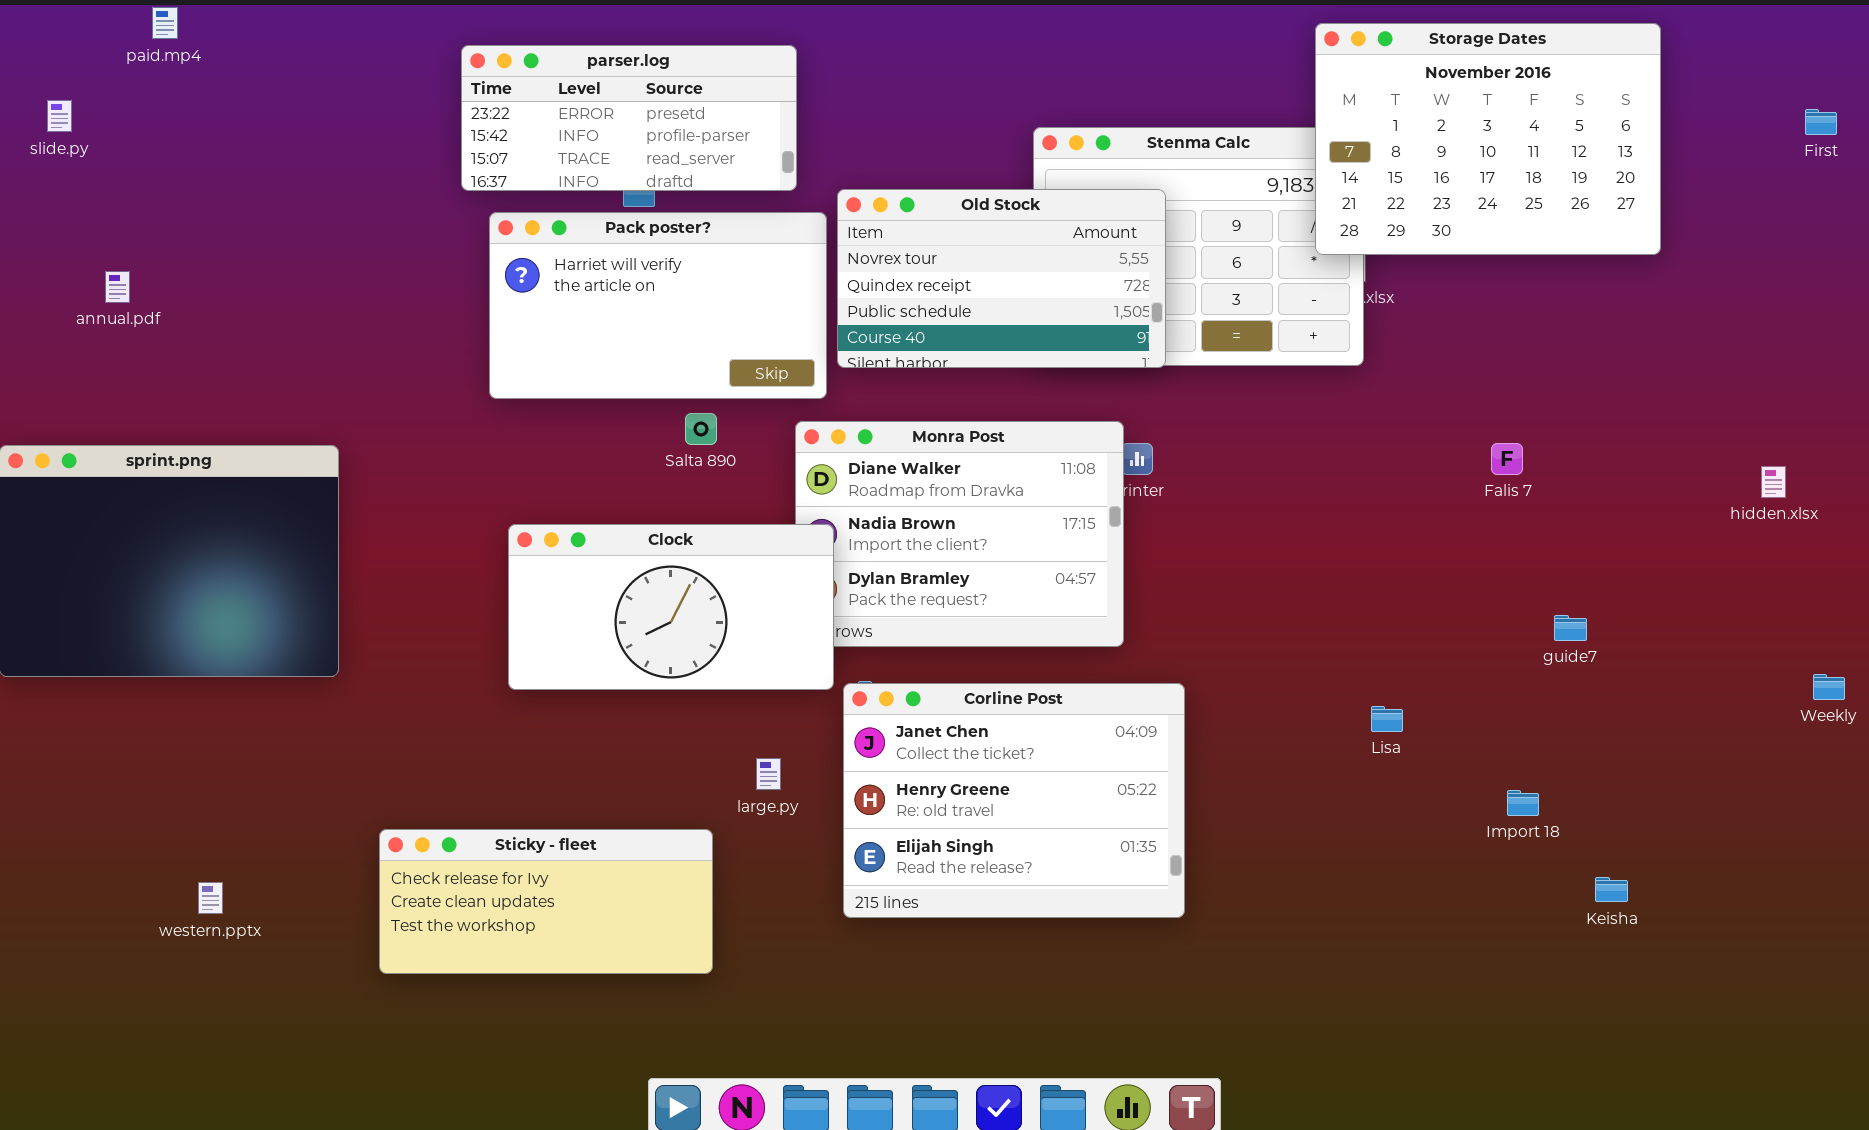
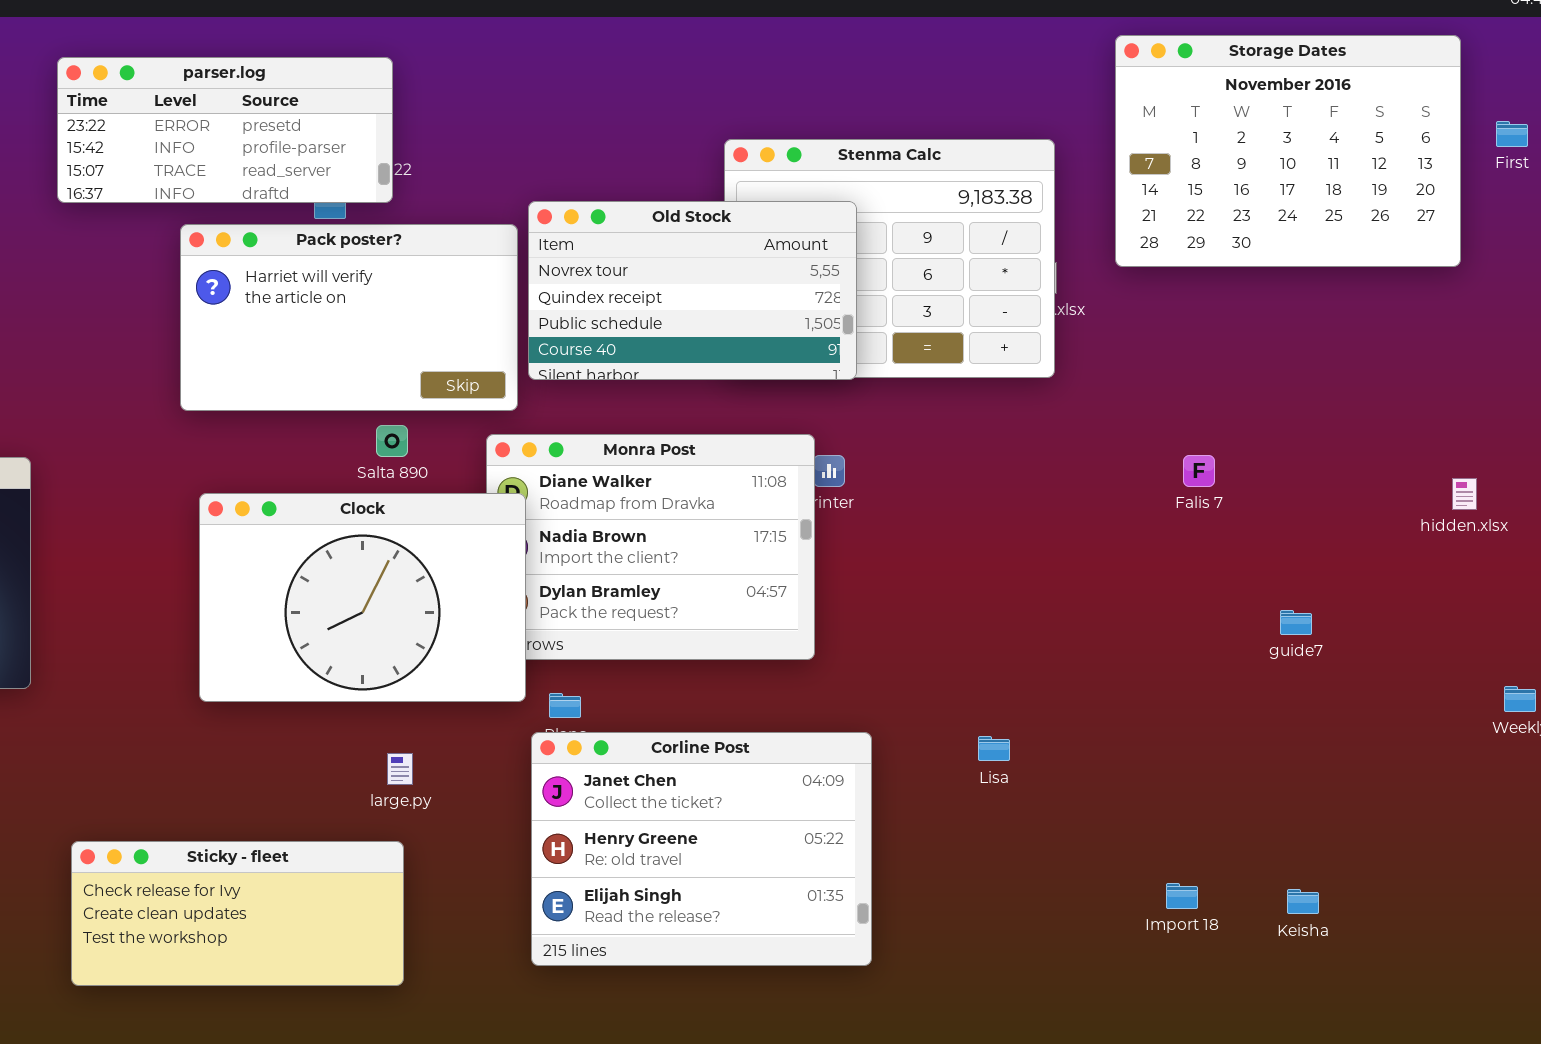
Storage Dates: [1315,23,1661,255] -> [1115,35,1461,267], moved
parser.log: [461,45,797,191] -> [57,57,393,203], moved
Clock: [508,524,834,690] -> [199,493,526,702], resized
guide7: [1554,615,1587,641] -> [1280,610,1312,635], moved
Corline Post: [843,683,1185,918] -> [531,732,872,966], moved
Lisa: [1371,706,1403,732] -> [978,736,1010,761], moved
large.py: [756,758,781,790] -> [387,753,413,785], moved
Import 18: [1507,790,1539,816] -> [1166,883,1198,909], moved

